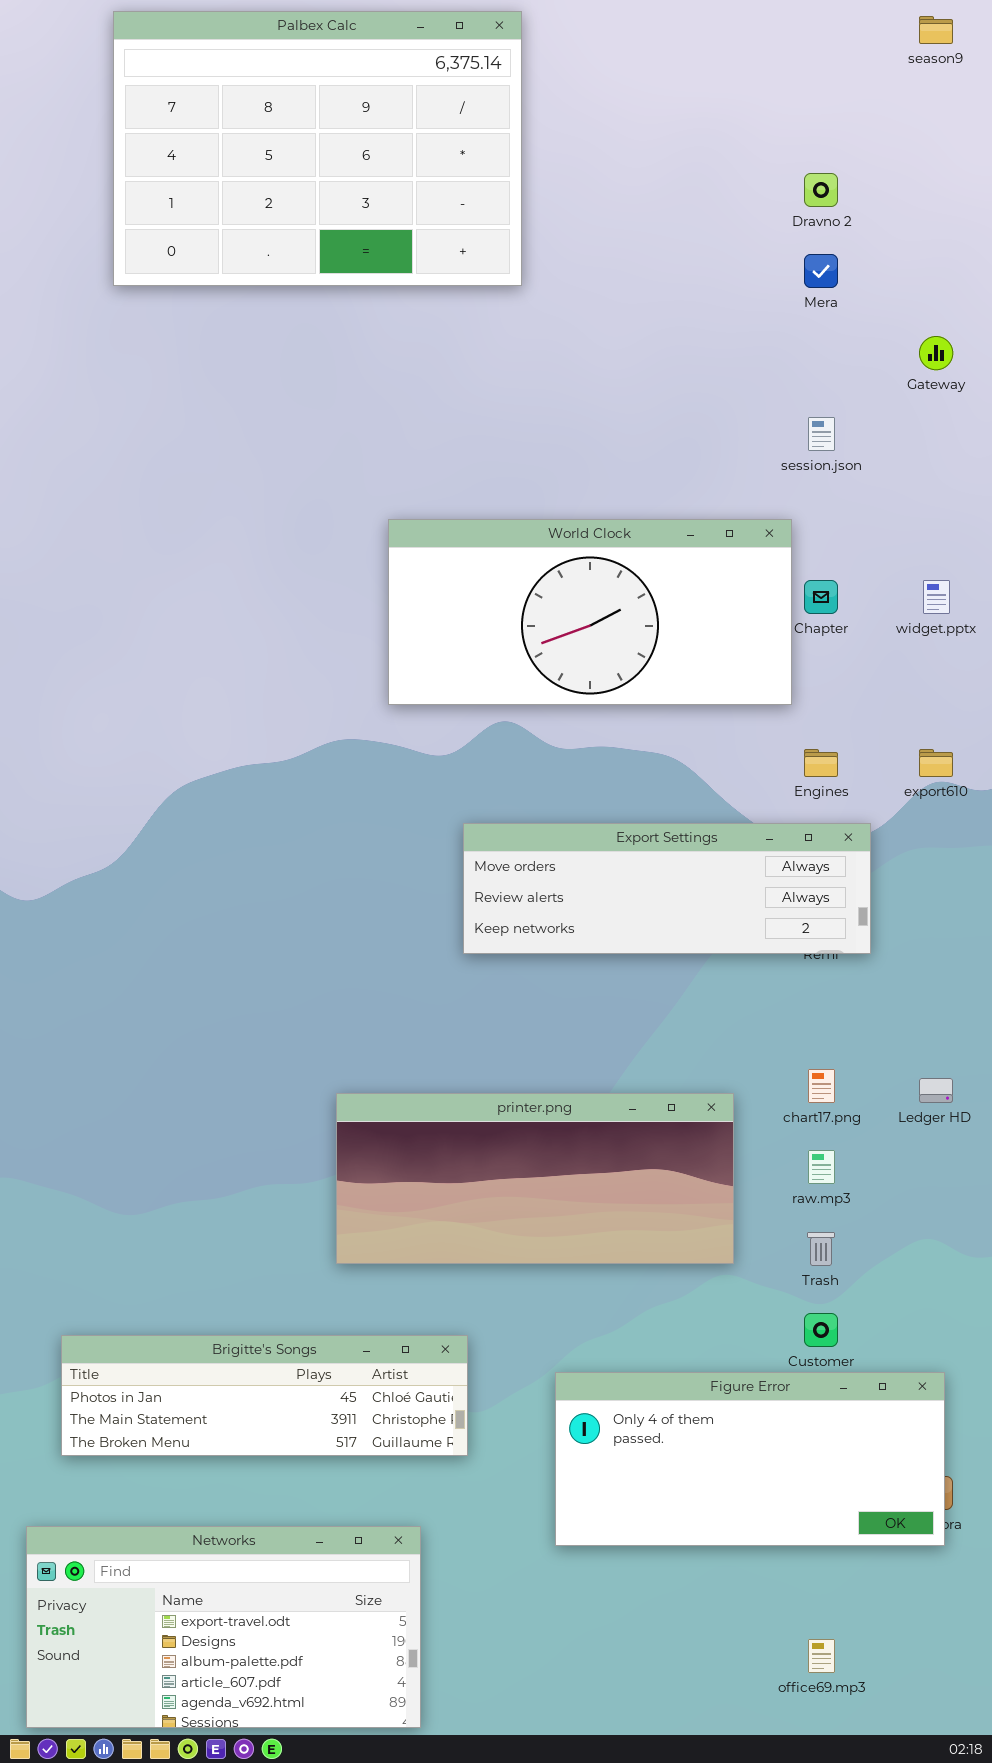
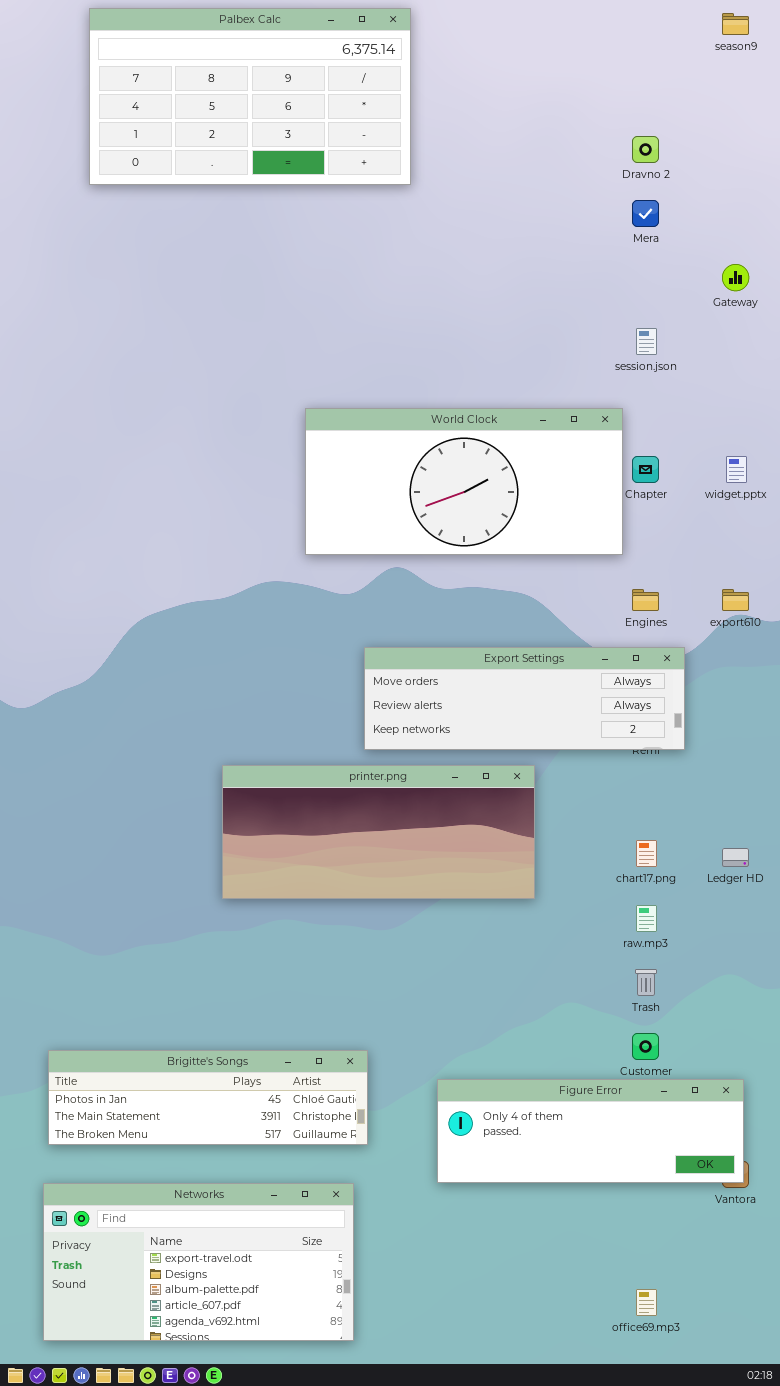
Palbex Calc: [113,11,522,286] -> [89,8,411,185], resized
printer.png: [336,1093,734,1264] -> [222,765,535,899], moved
Figure Error: [555,1372,945,1546] -> [437,1079,744,1183], resized
Networks: [26,1526,421,1728] -> [43,1183,354,1341], moved

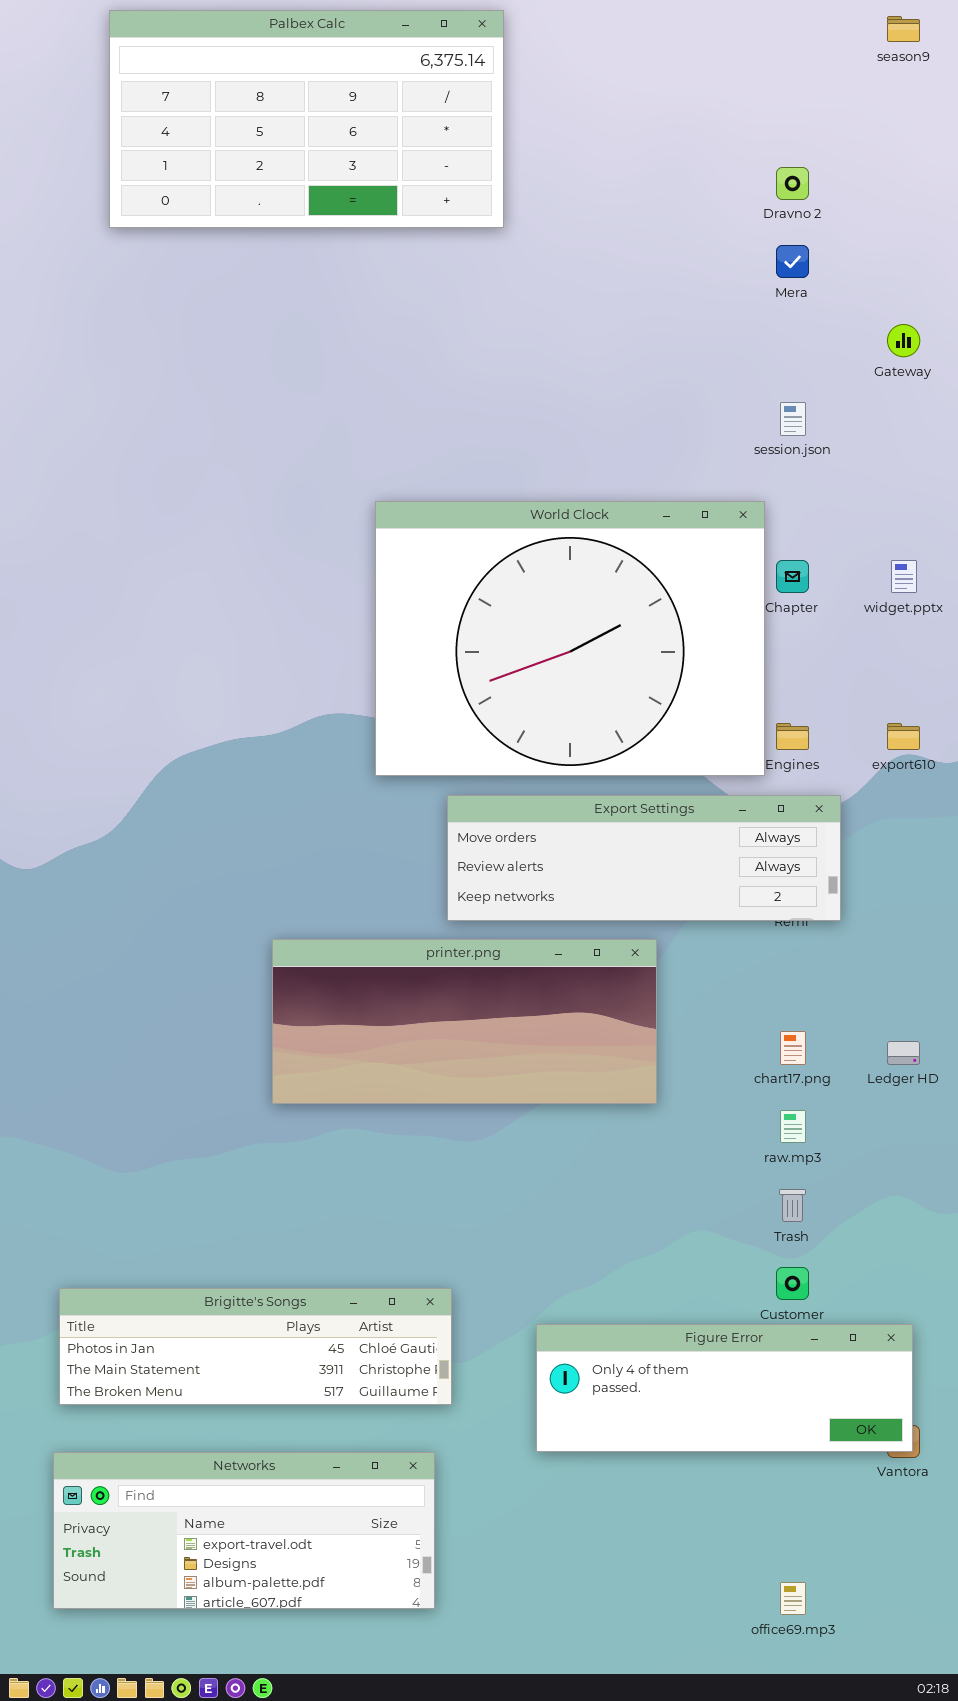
World Clock: [305,408,623,555] -> [375,501,765,776], resized
Networks: [43,1183,354,1341] -> [53,1452,435,1609], resized

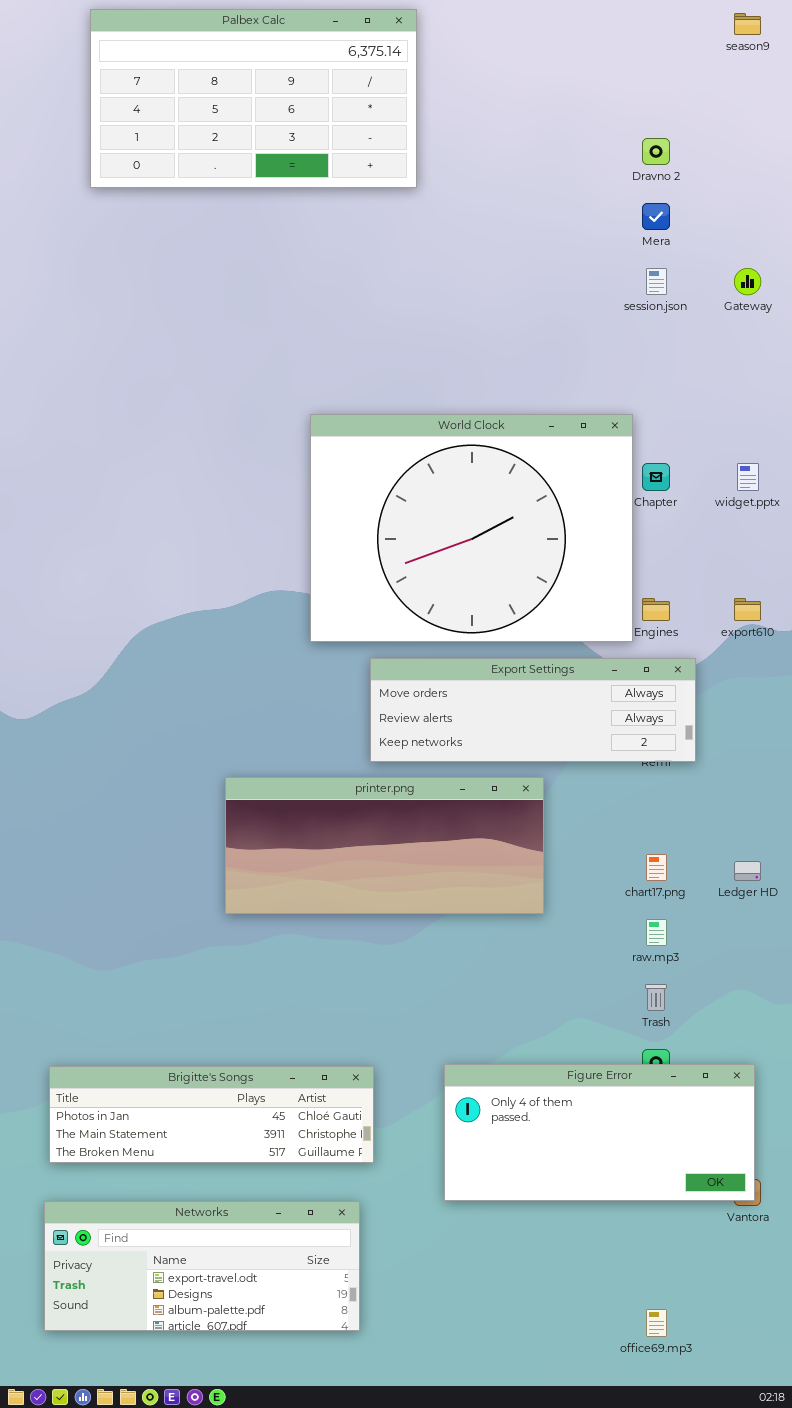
session.json: [780,402,806,436] -> [646,268,667,295], moved
Figure Error: [536,1324,913,1452] -> [444,1064,755,1201], resized

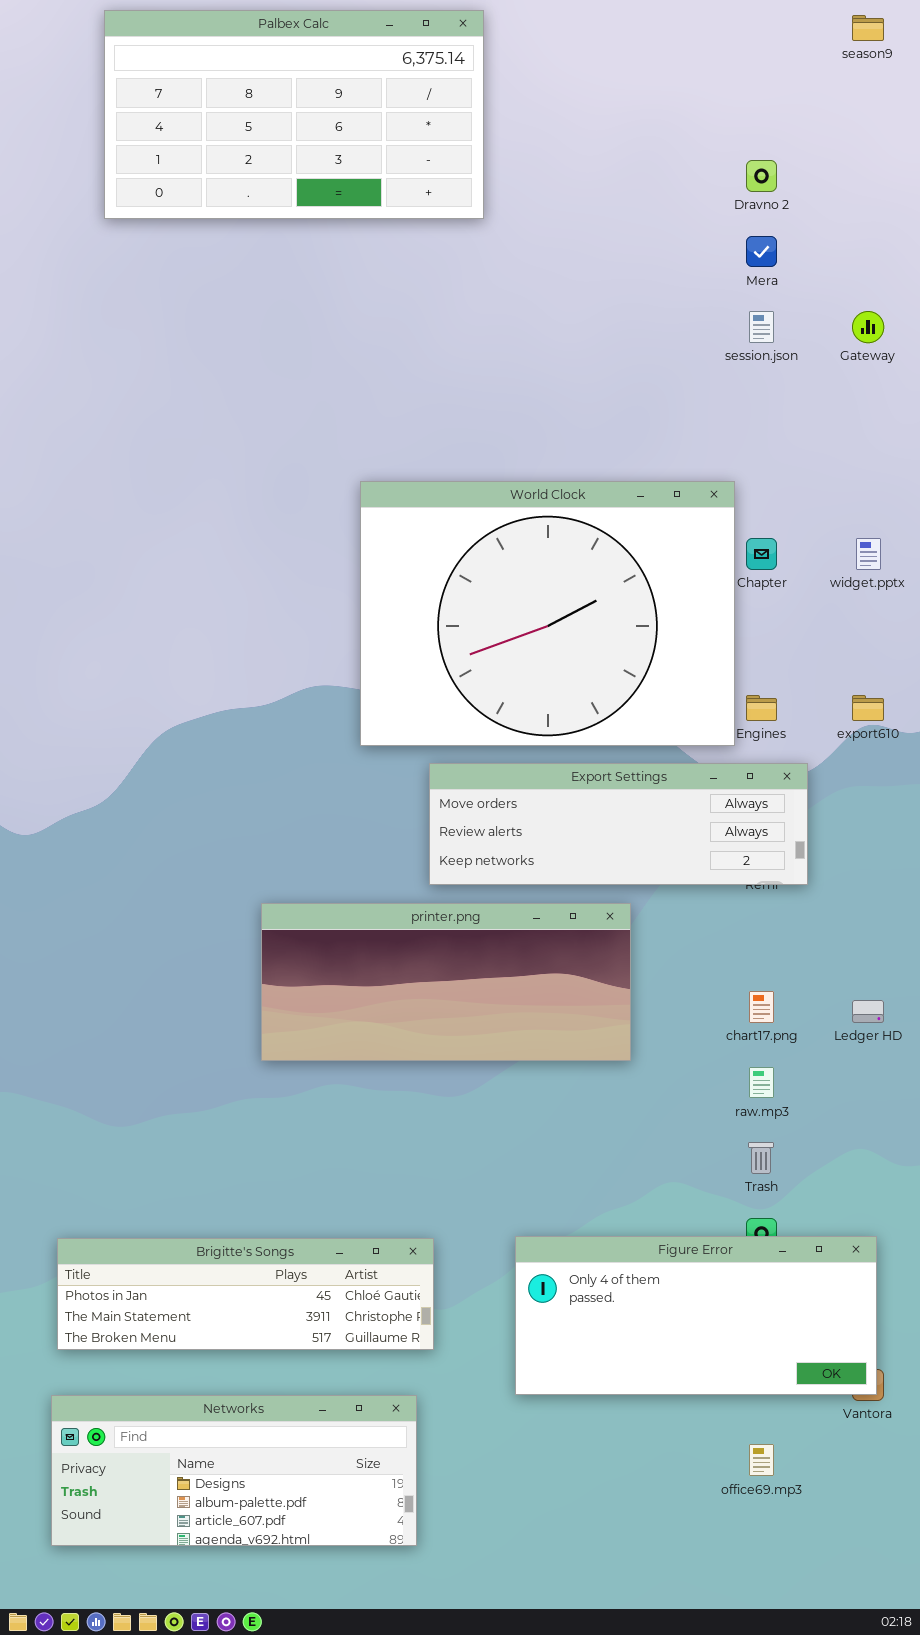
Networks: [44,1201,360,1331] -> [51,1395,417,1546], scrolled down 1 row
office69.mp3: [646,1309,667,1337] -> [749,1444,774,1476], moved

